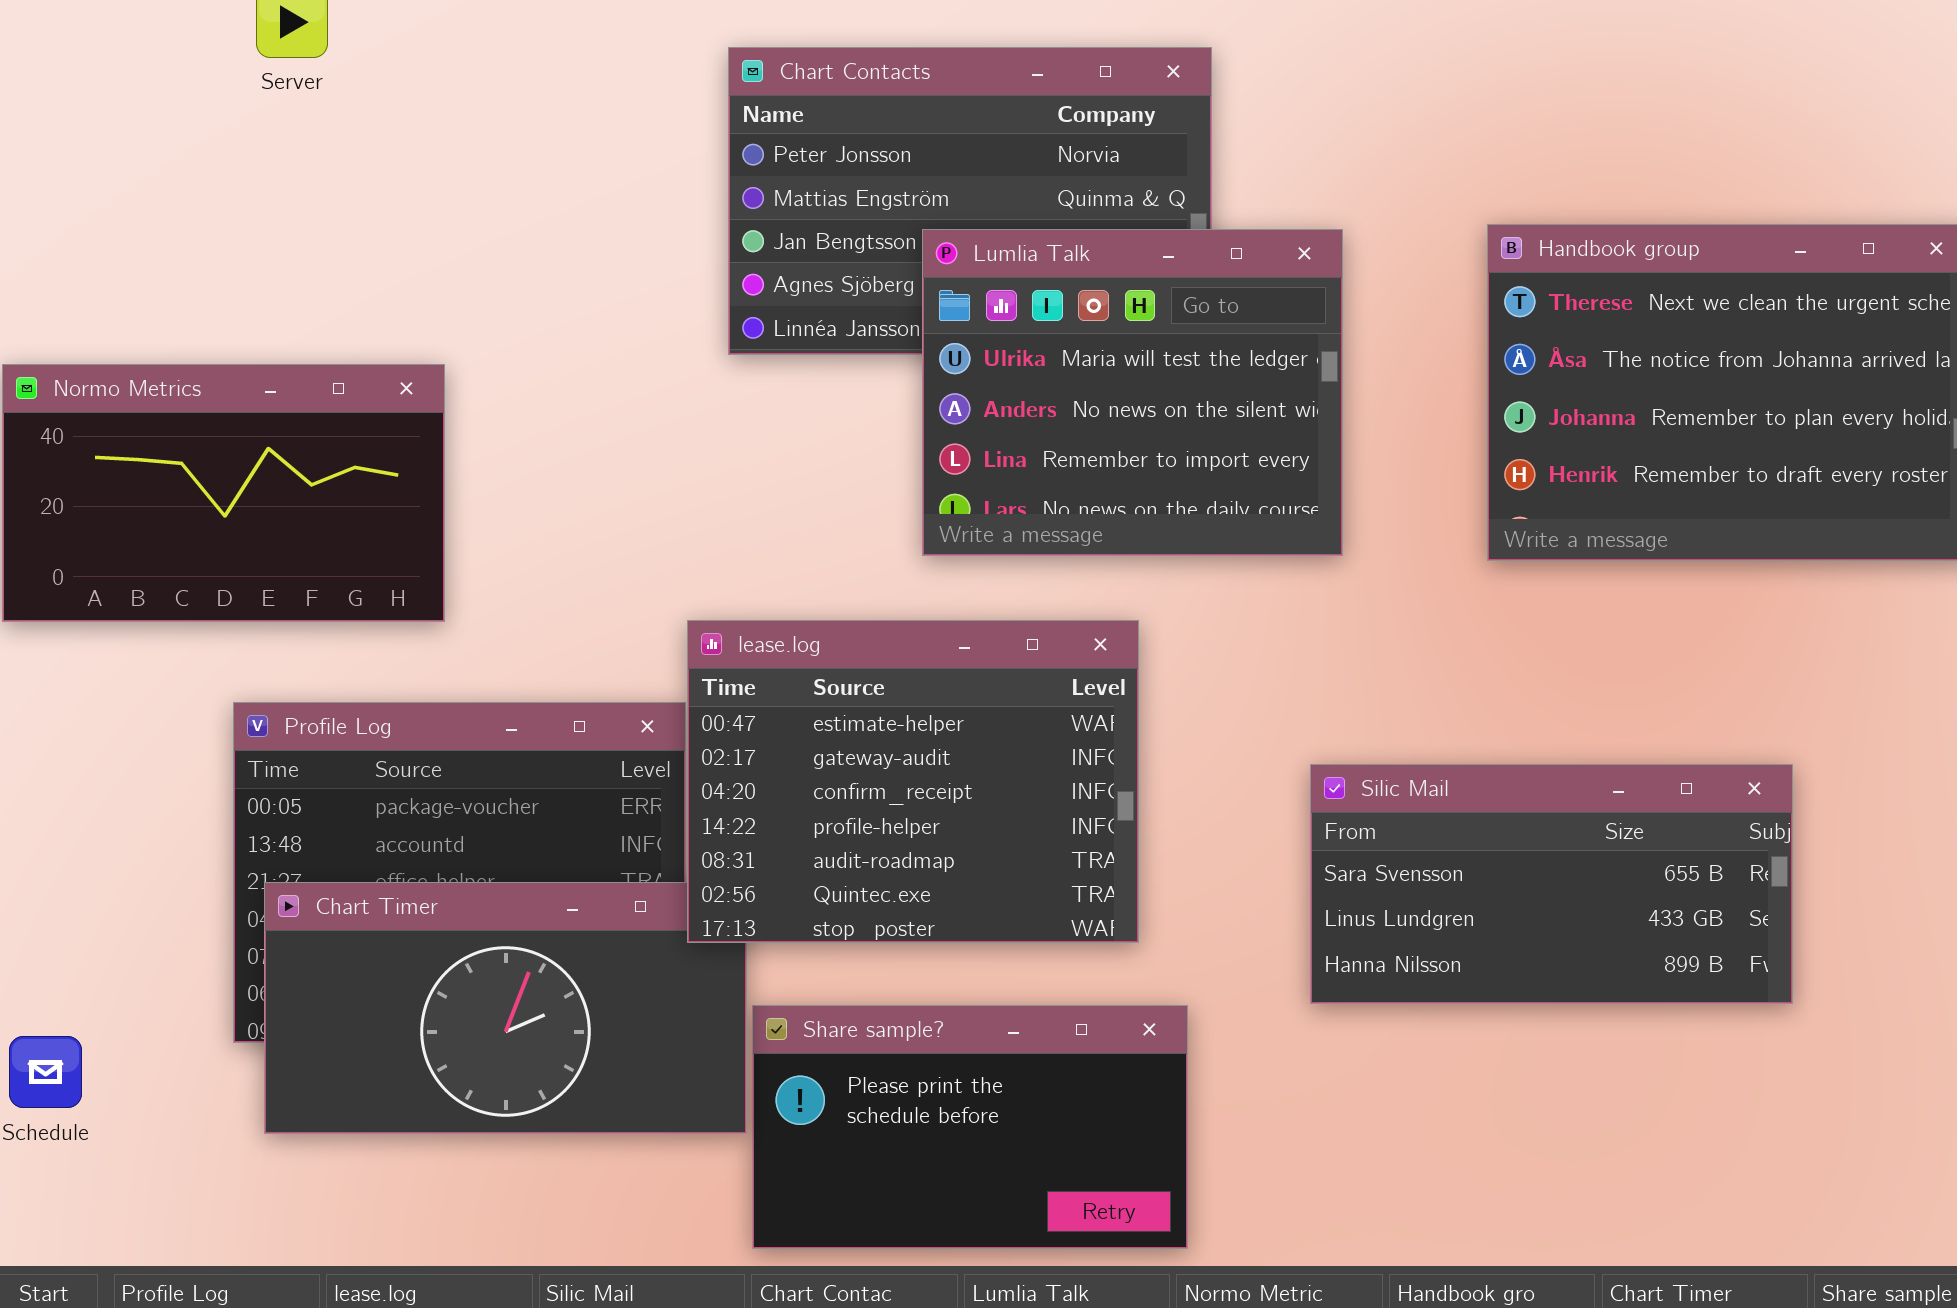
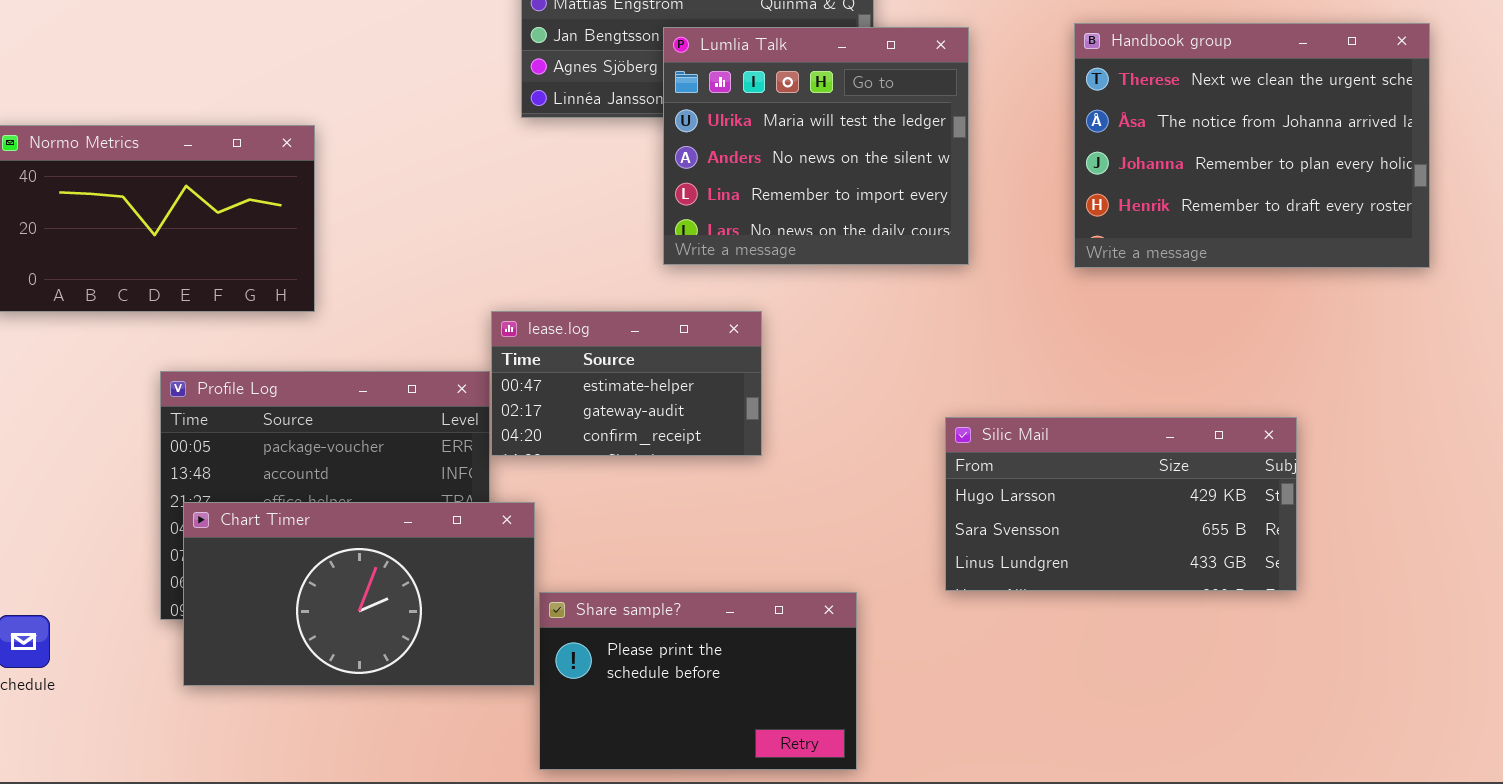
lease.log: [687,620,1139,943] -> [491,311,762,456], resized
Silic Mail: [1310,764,1793,1004] -> [945,417,1297,591], scrolled up 1 row

